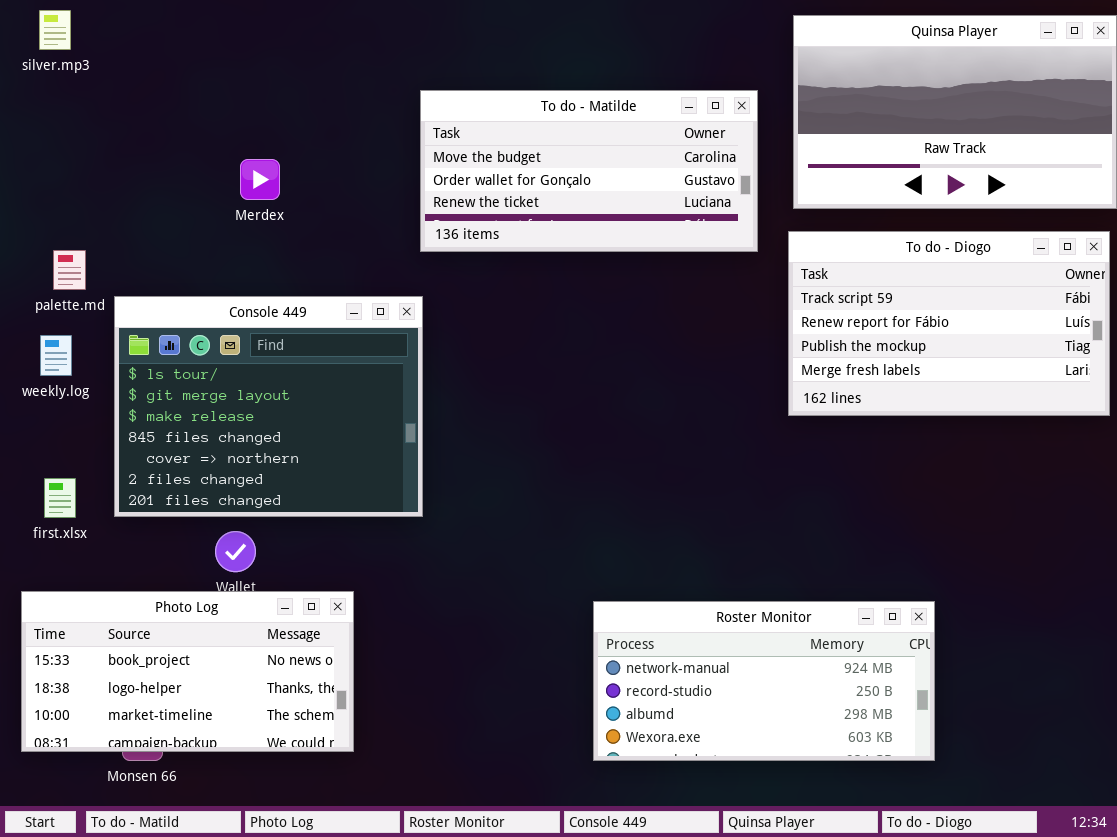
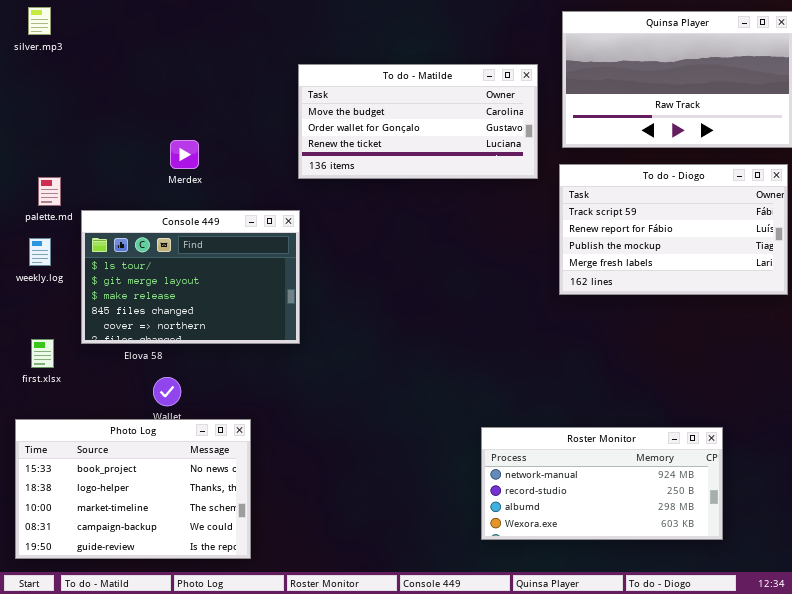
Merdex: [240,159,280,200] -> [170,140,199,169], moved
Console 449: [114,296,423,517] -> [81,210,300,344], resized
Photo Log: [21,591,354,752] -> [15,419,251,559], resized
Roster Monitor: [593,601,935,761] -> [481,427,723,540], moved

